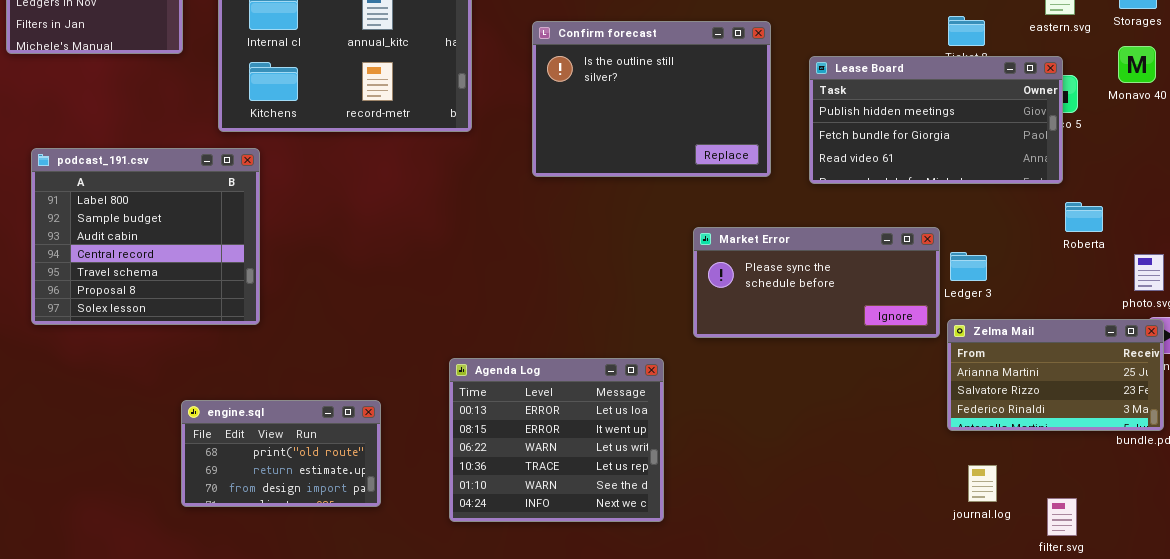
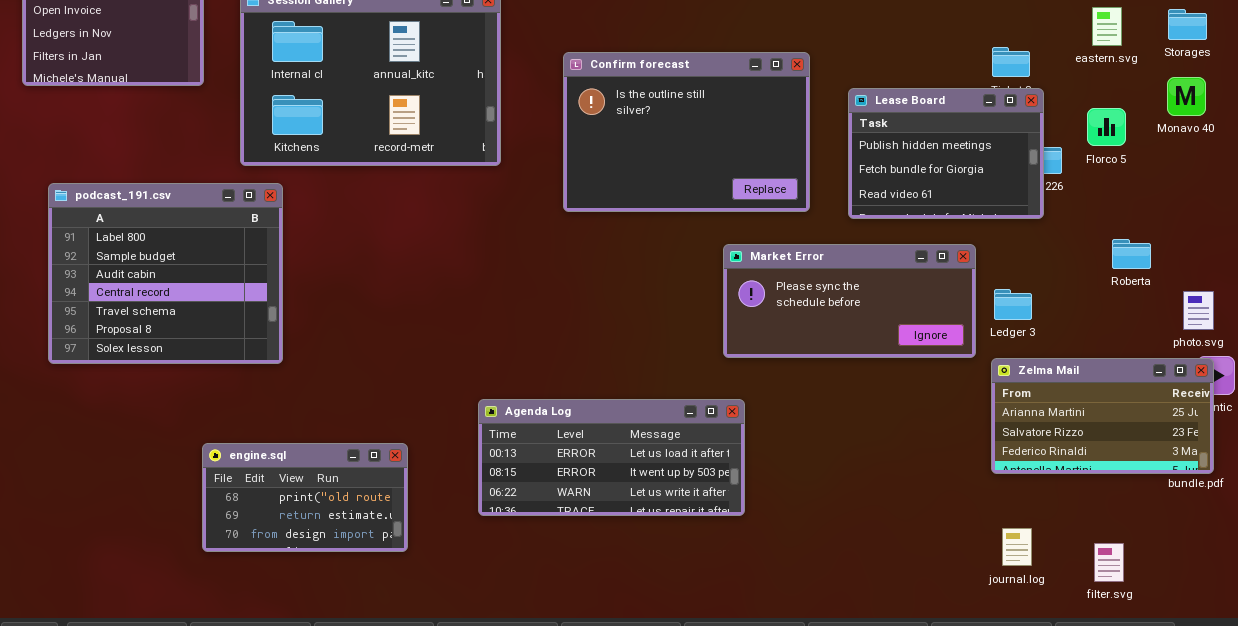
Lease Board: [809,56,1063,184] -> [848,88,1044,219], resized
Market Error: [693,227,940,338] -> [723,244,976,358], moved
Agenda Log: [449,358,664,522] -> [478,399,745,516], resized
journal.log: [968,465,997,502] -> [1002,528,1032,566], moved

